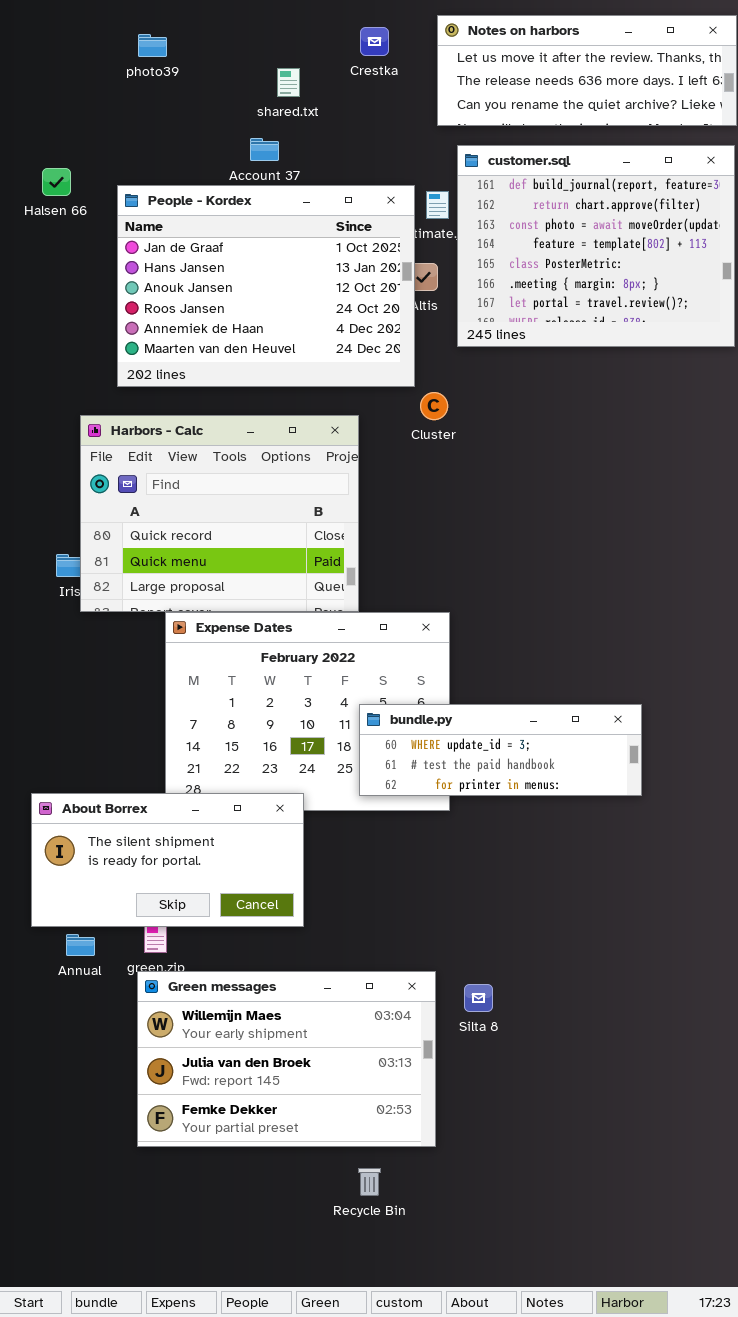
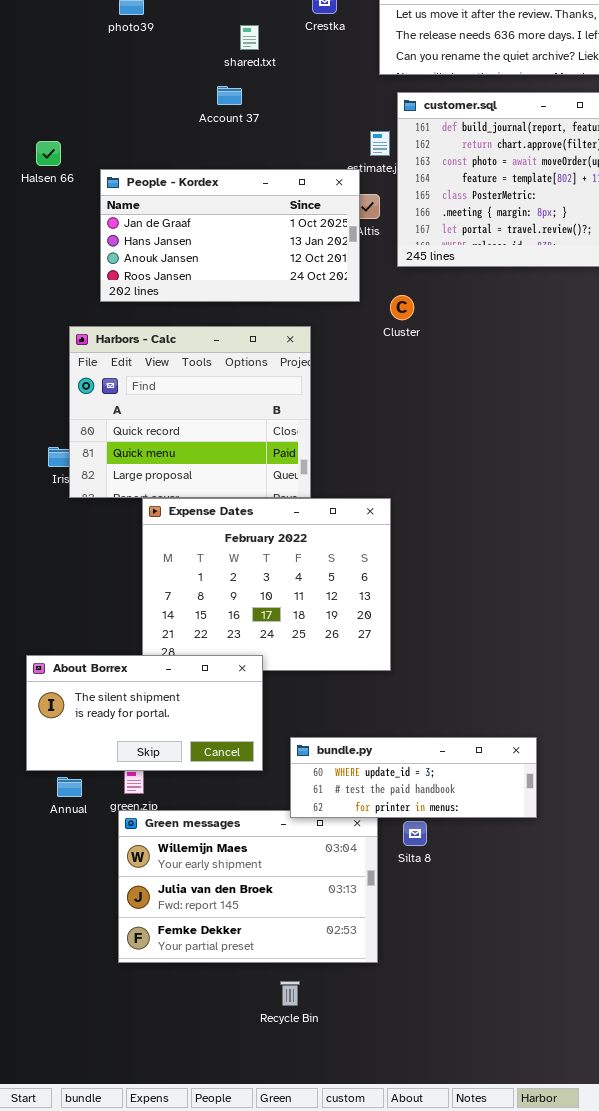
Halsen 66: [42,168,71,196] -> [36,141,61,166], moved
People - Kordex: [117,185,415,387] -> [100,169,360,302], resized
Cluster: [420,392,448,420] -> [390,295,414,320], moved
bundle.py: [359,704,642,796] -> [290,737,537,818], moved
Recycle Bin: [358,1168,381,1196] -> [280,981,300,1006], moved

